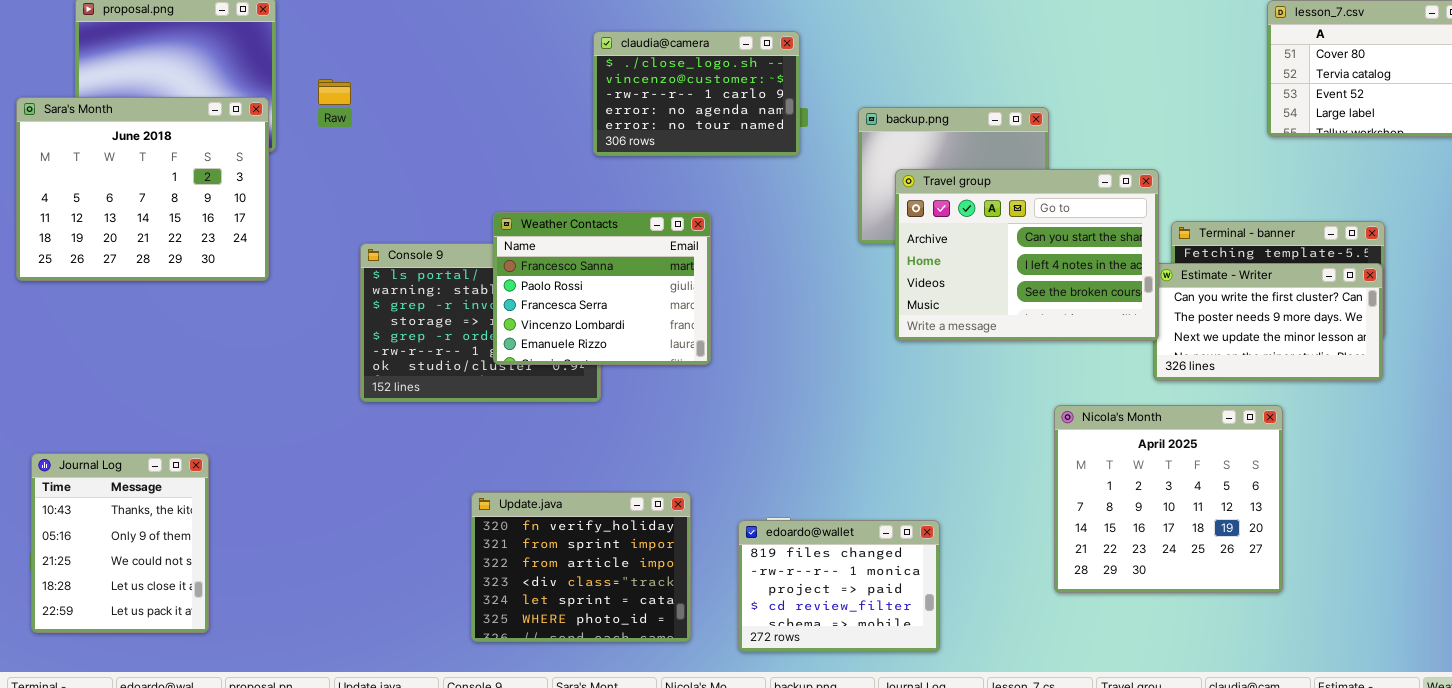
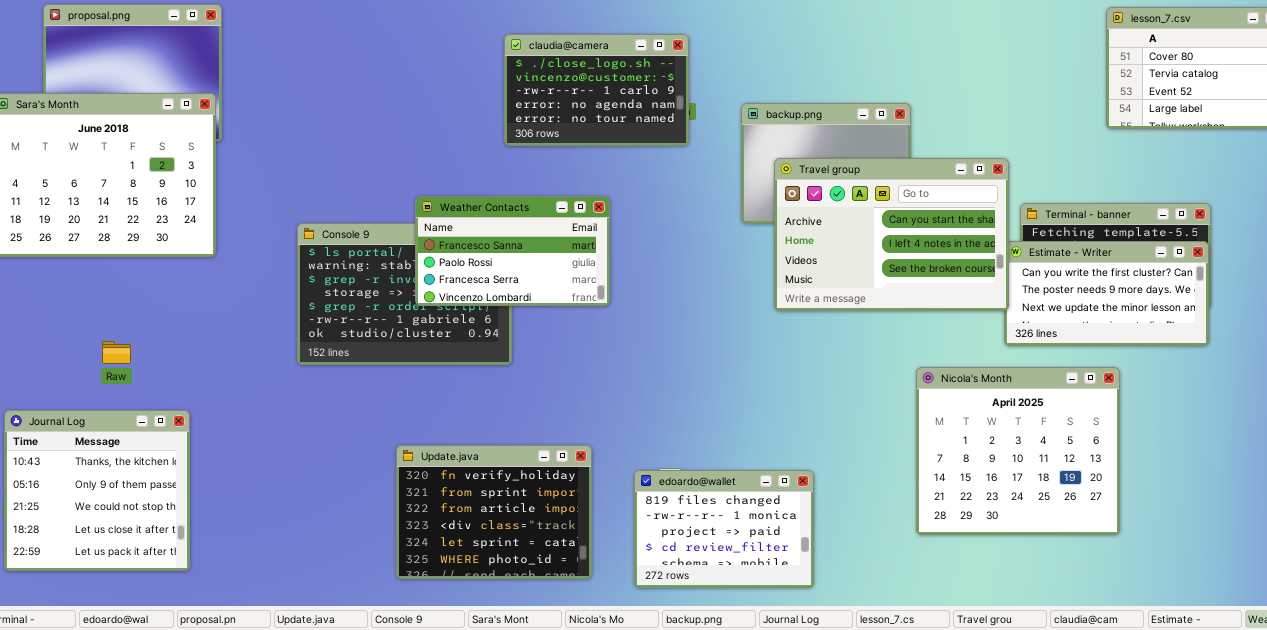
Raw: [318,79,351,105] -> [102,341,131,364], moved
Weather Contacts: [493,212,711,365] -> [415,196,610,306], resized
Journal Log: [31,453,209,633] -> [4,410,190,571], resized

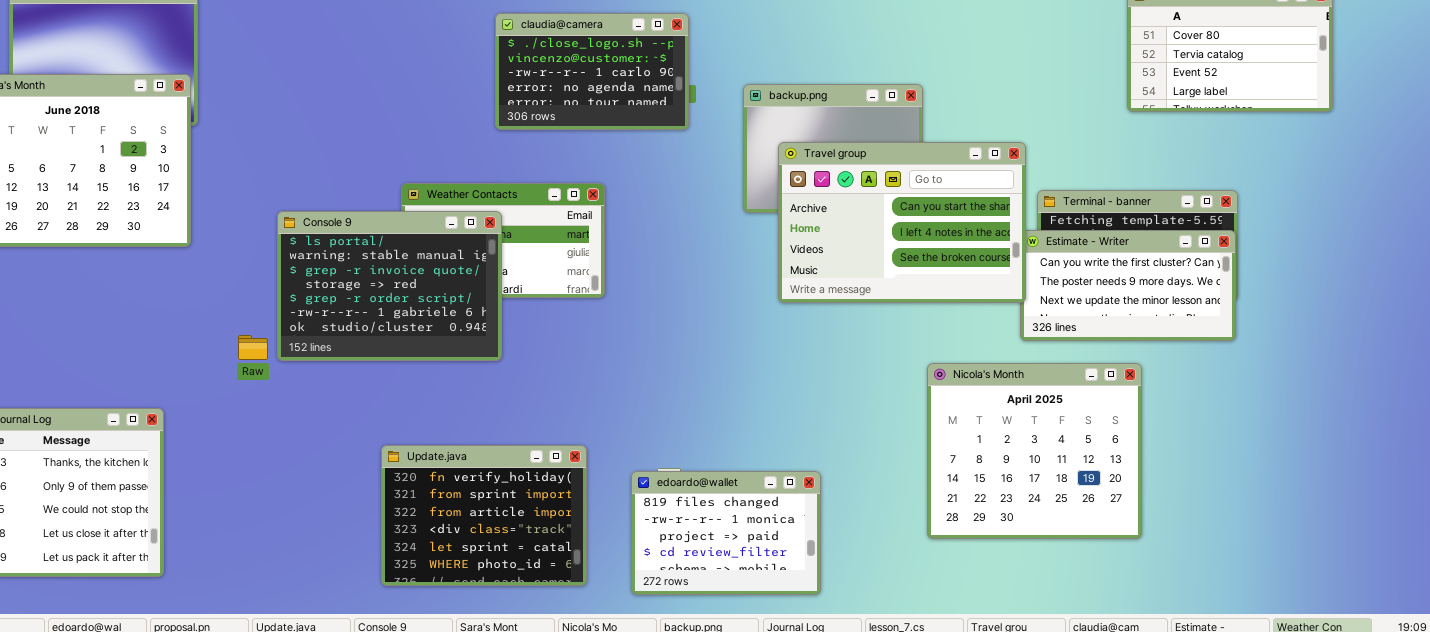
Console 9: [297,223,512,365] -> [277,211,502,361], raised
Raw: [102,341,131,364] -> [238,335,268,360], moved

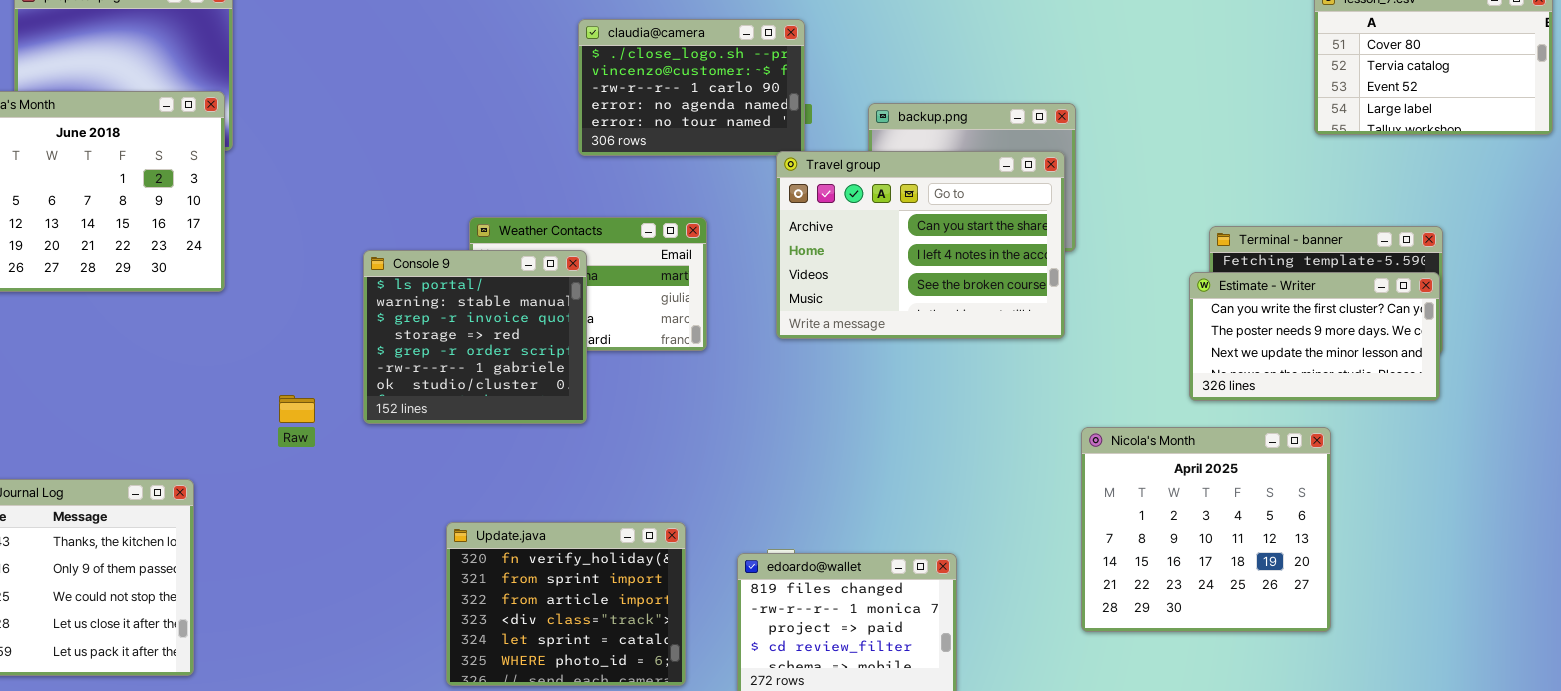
Travel group: [778,142,1026,303] -> [776,151,1065,339], moved
Console 9: [277,211,502,361] -> [363,250,587,424], resized

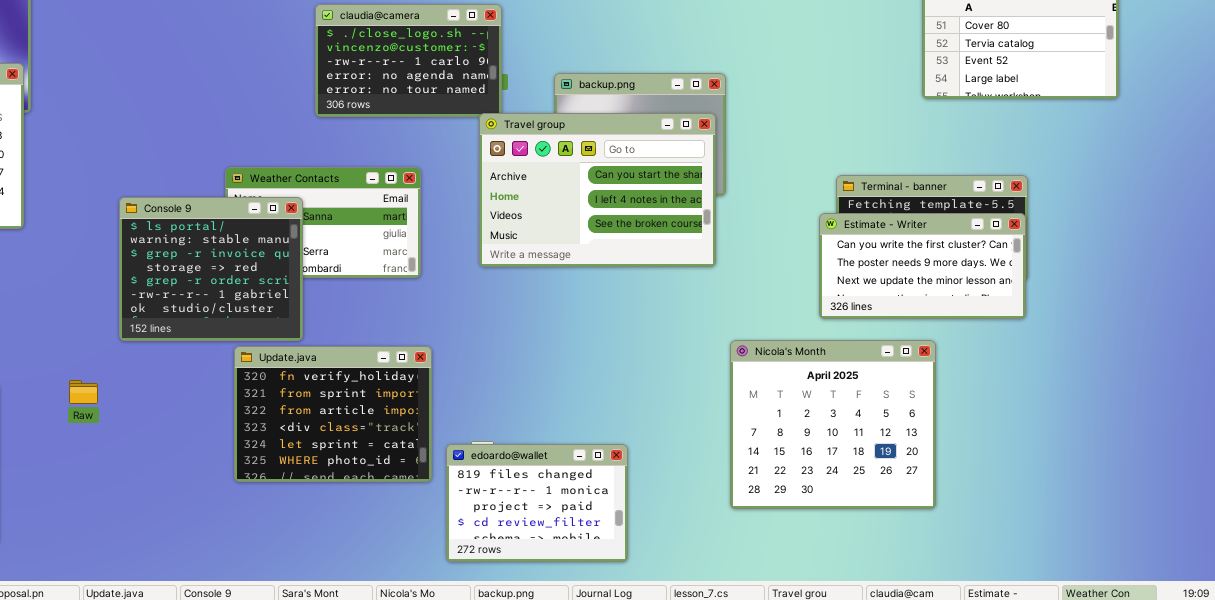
Console 9: [363,250,587,424] -> [119,197,303,341], moved
Raw: [279,395,315,423] -> [69,380,98,404], moved
Update.java: [446,522,686,686] -> [234,346,432,482], moved

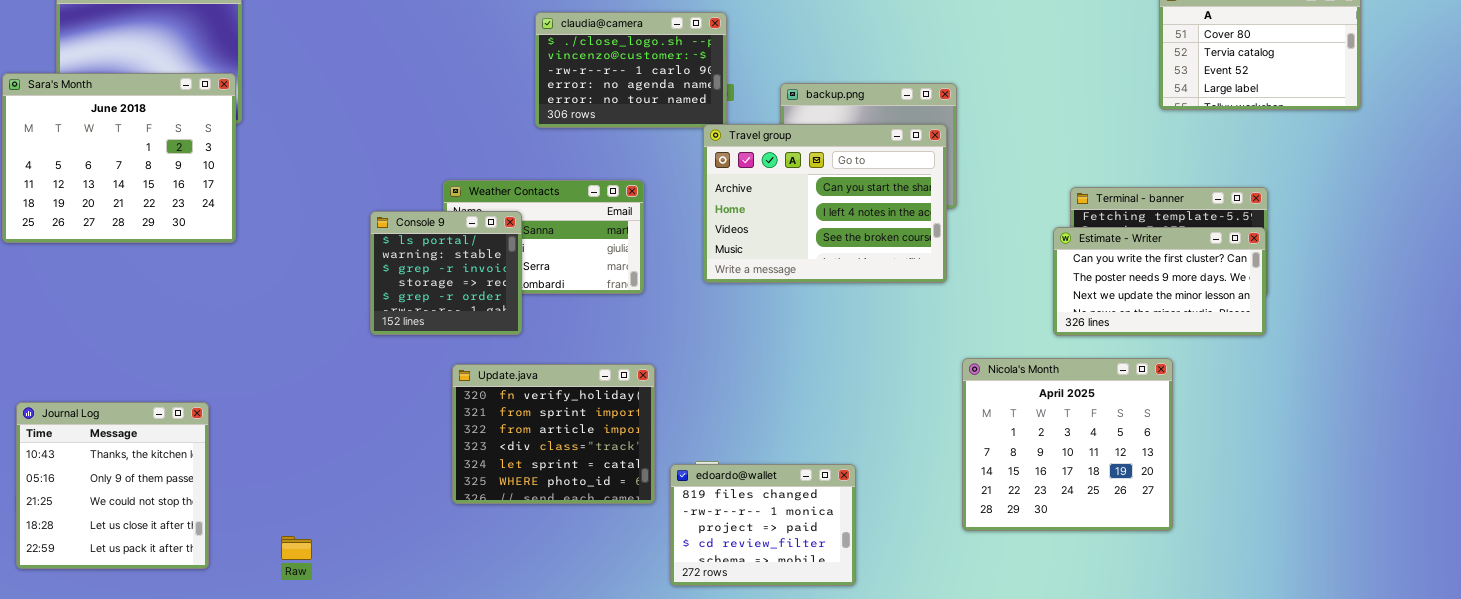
Console 9: [119,197,303,341] -> [370,211,522,335], resized
Raw: [69,380,98,404] -> [281,536,312,560], moved

